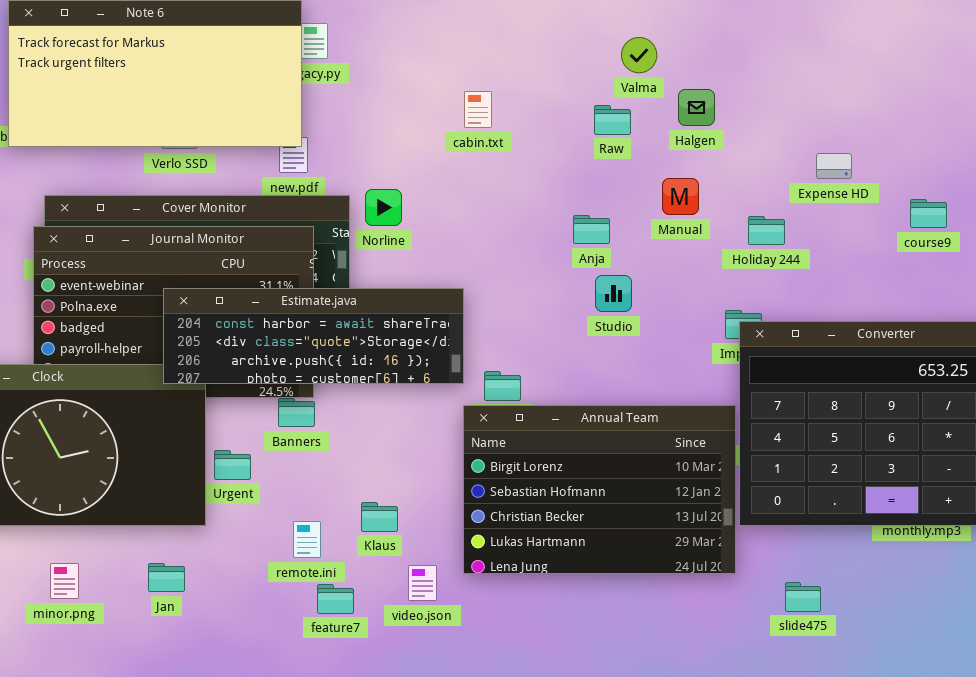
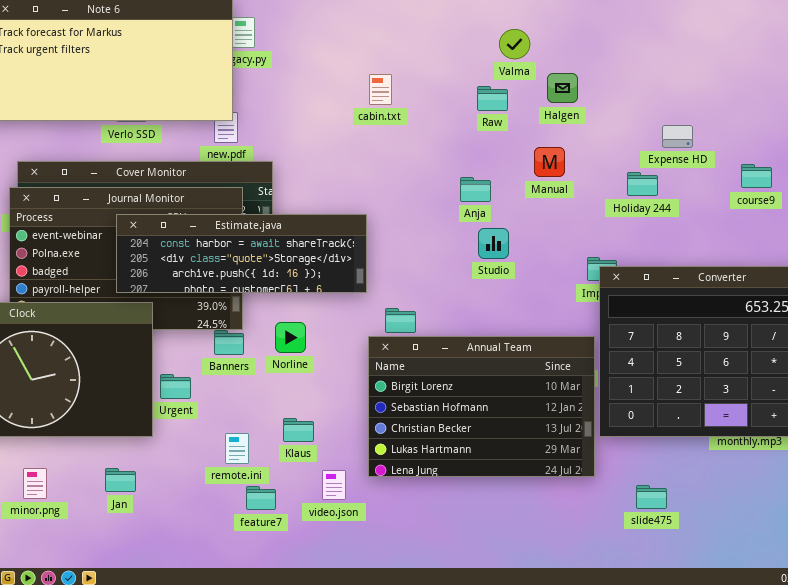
Norline: [365,189,402,226] -> [275,322,306,353], moved
Holiday 244: [748,216,785,245] -> [627,172,658,196], moved
Estimate.java: [163,288,464,384] -> [116,214,367,293], moved

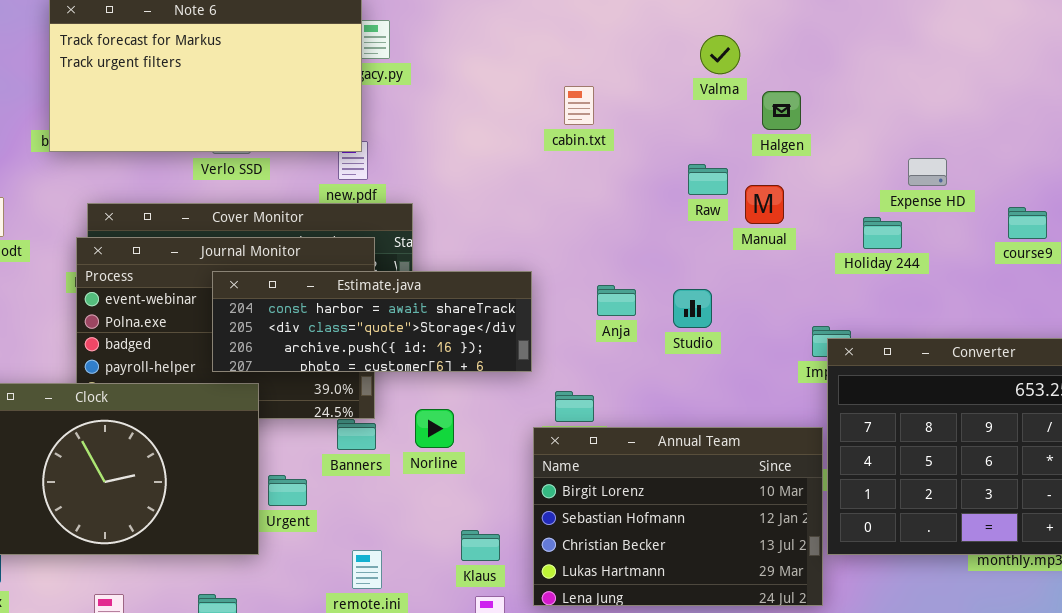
cabin.txt: [369,74,392,105] -> [564,86,594,125], moved
Raw: [477,86,508,111] -> [688,164,728,195], moved
Anja: [460,177,491,202] -> [597,285,636,316], moved
Klaus: [283,418,314,442] -> [461,530,500,561], moved

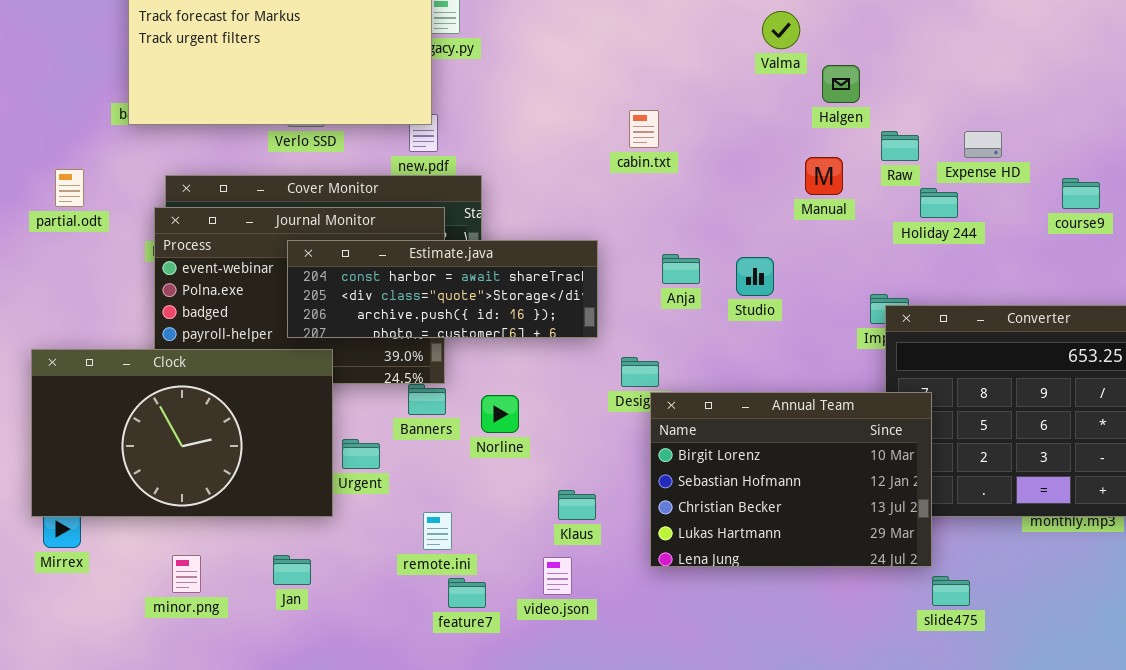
cabin.txt: [564,86,594,125] -> [629,110,659,148], moved
Raw: [688,164,728,195] -> [881,131,919,161], moved
Norline: [415,409,454,448] -> [481,395,519,433], moved
Annual Team: [533,427,823,606] -> [650,392,932,567], moved
Klaus: [461,530,500,561] -> [558,490,596,520], moved

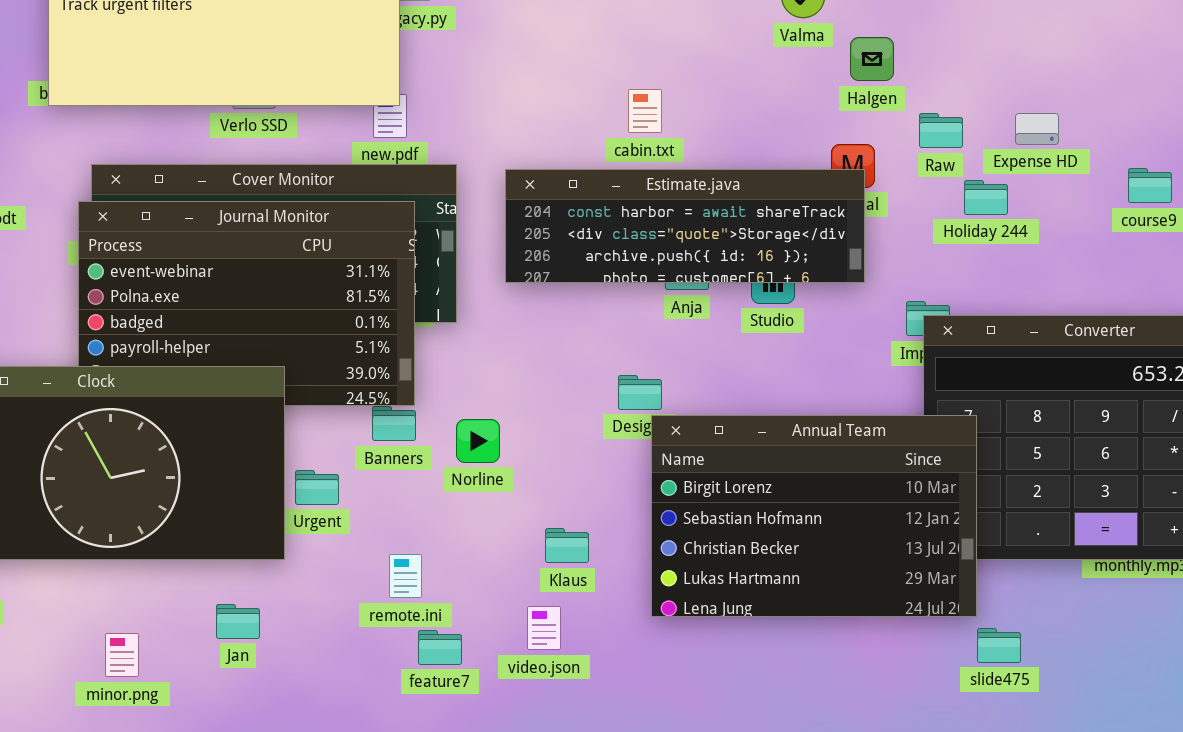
Estimate.java: [287,240,598,338] -> [505,169,865,283], moved
minor.png: [172,555,201,593] -> [105,633,139,677], moved

